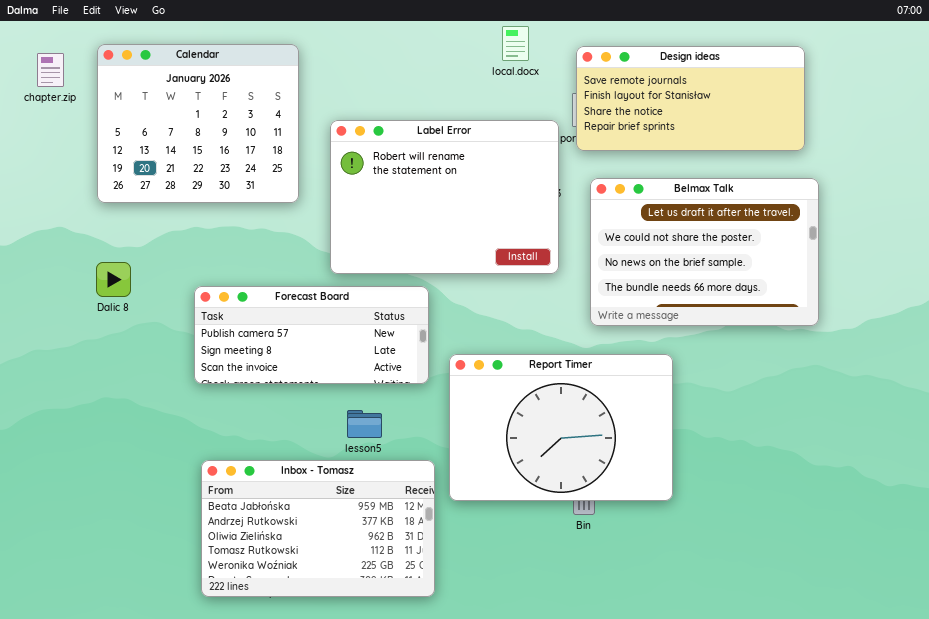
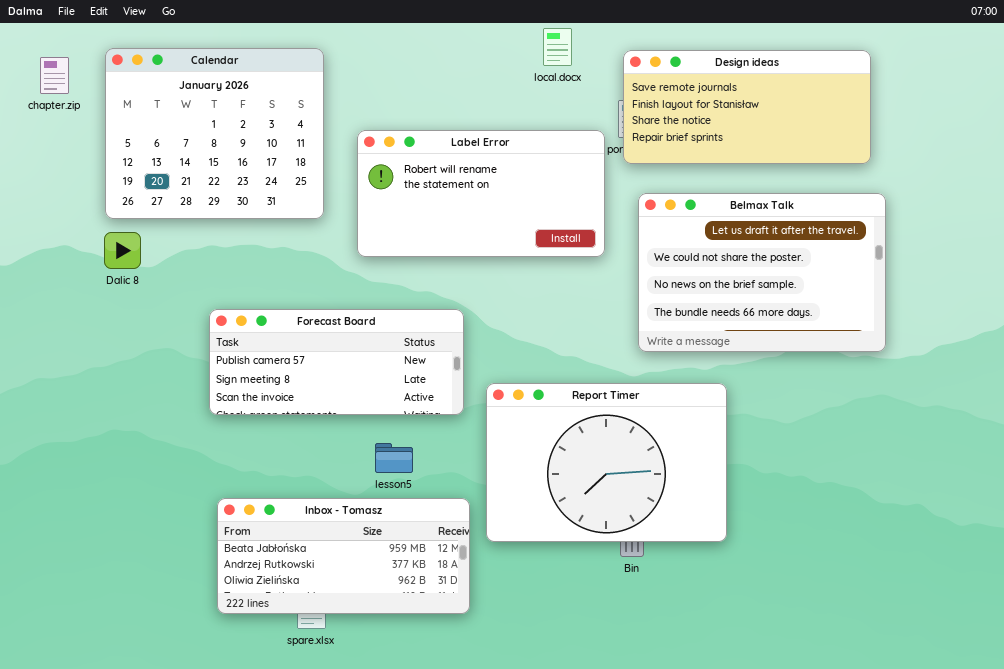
Label Error: [330,120,559,274] -> [357,130,605,257], resized
Dalic 8: [96,262,131,297] -> [104,232,141,269], moved
Inbox - Tomasz: [201,460,435,597] -> [217,498,470,614], resized

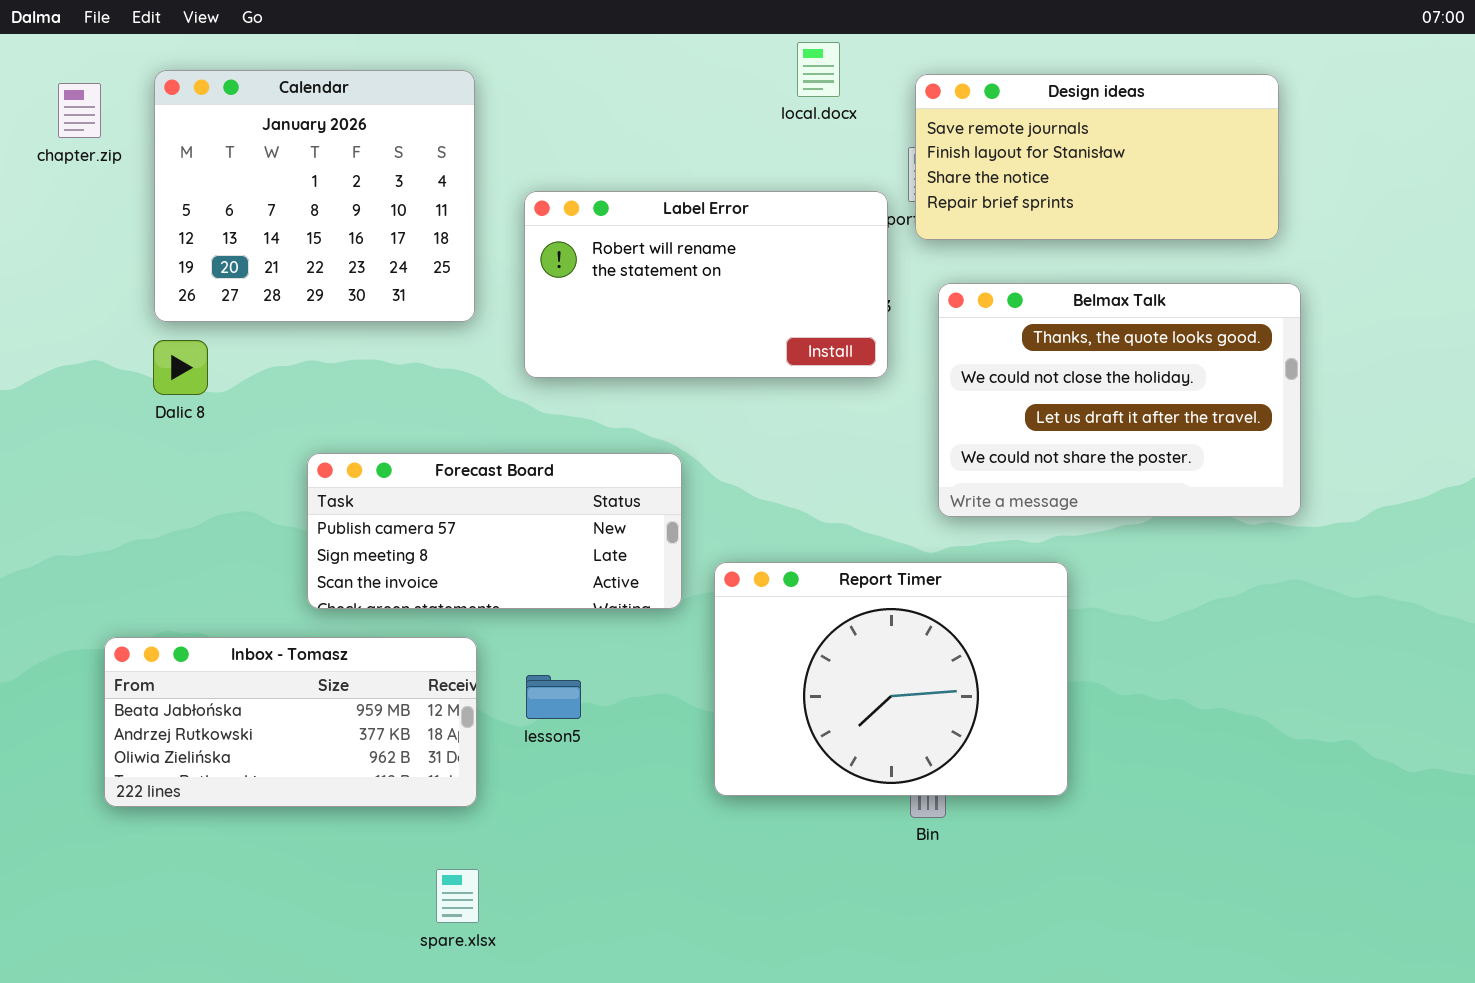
Belmax Talk: [638,193,886,352] -> [938,283,1301,517], scrolled up 2 rows
lesson5: [375,443,413,473] -> [526,675,581,719], moved
Inbox - Tomasz: [217,498,470,614] -> [104,637,477,807], moved

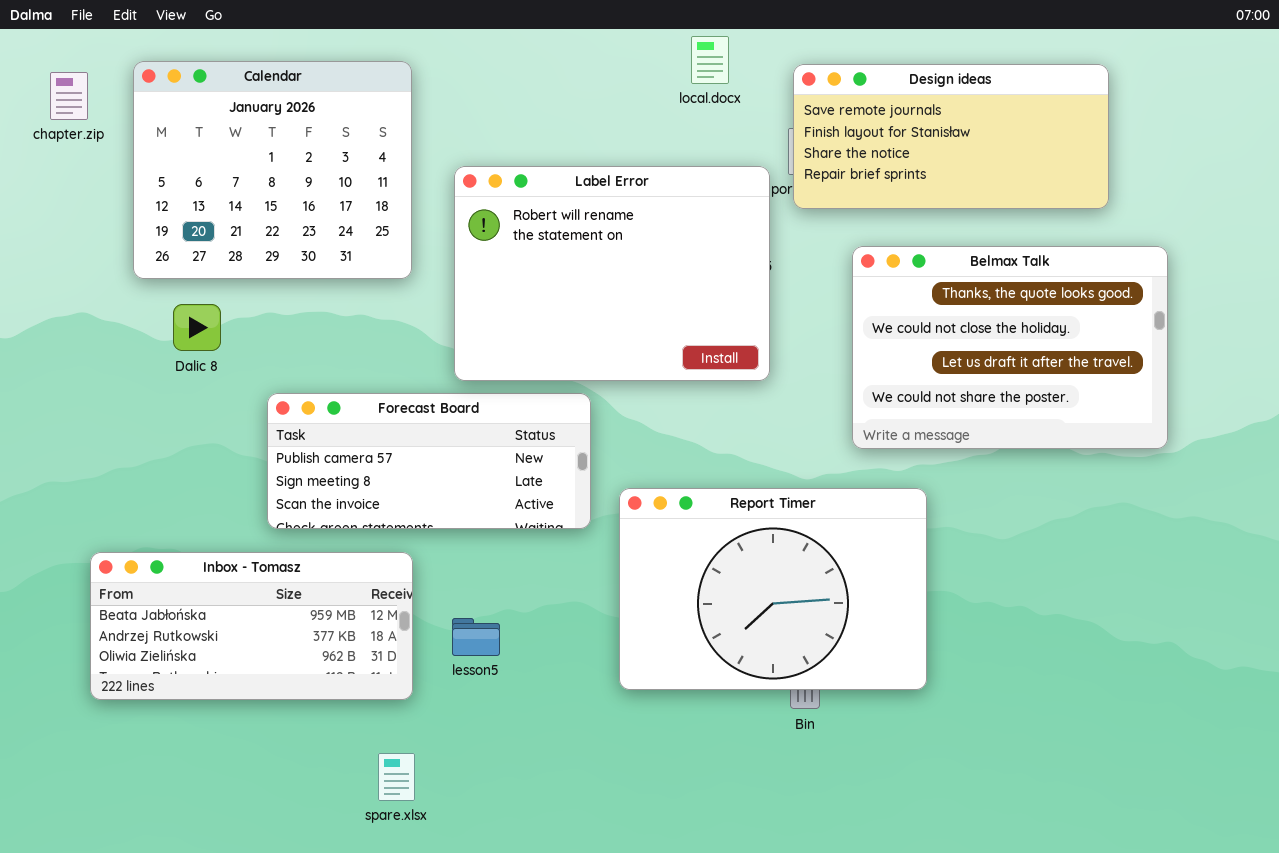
Label Error: [524,191,888,378] -> [454,166,770,381], resized
Belmax Talk: [938,283,1301,517] -> [852,246,1168,449], moved
Dalic 8: [153,340,208,395] -> [173,304,221,351], moved
lesson5: [526,675,581,719] -> [452,618,500,656], moved

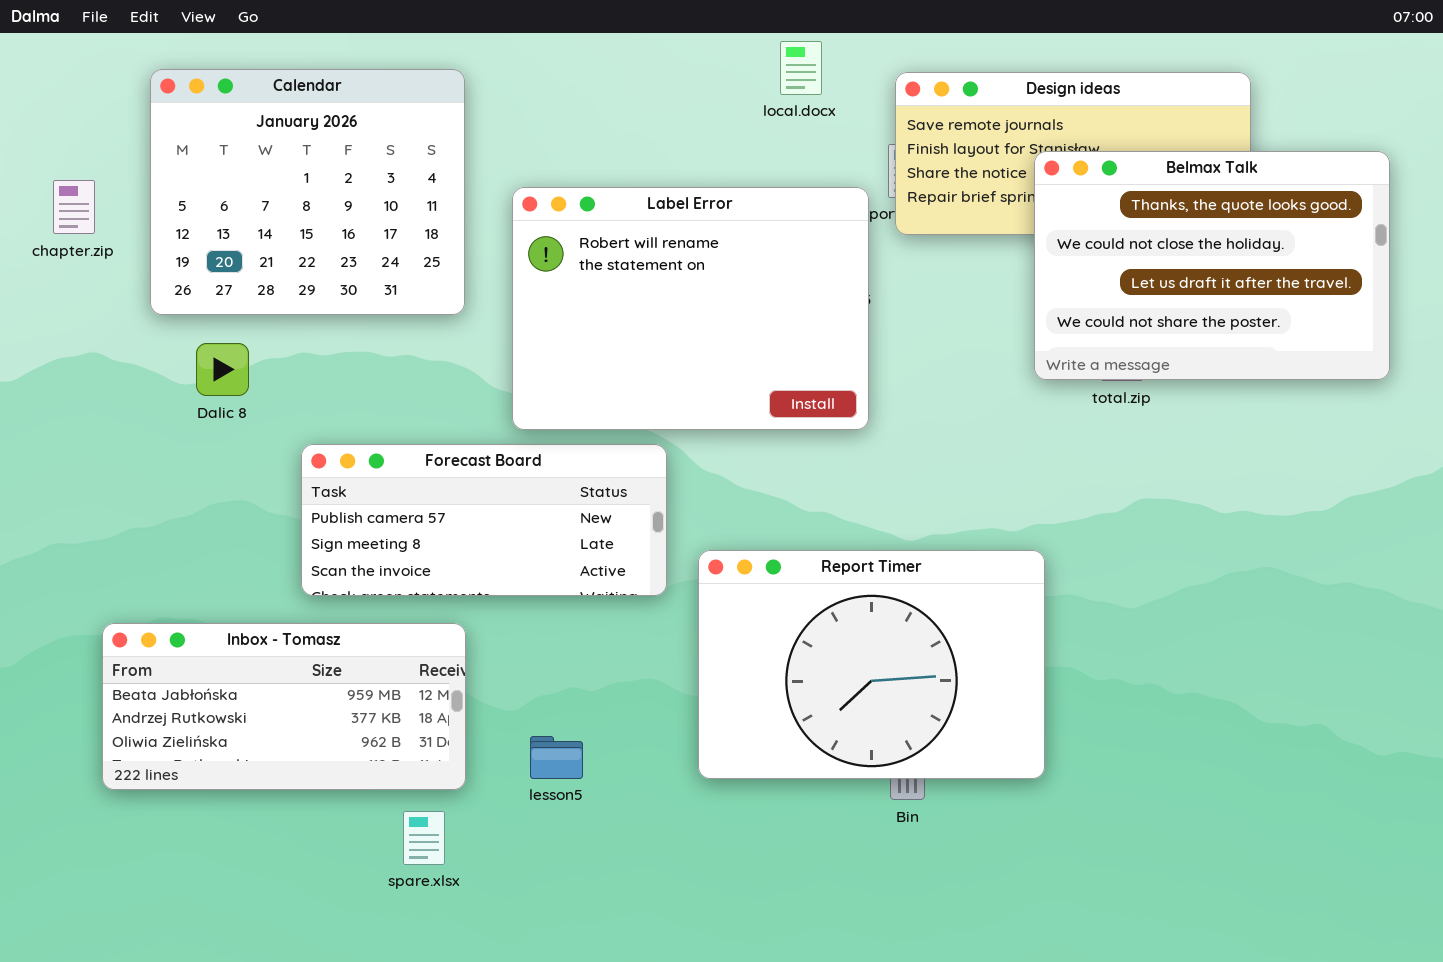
chapter.zip: [50,72,88,120] -> [53,180,95,234], moved
Belmax Talk: [852,246,1168,449] -> [1034,151,1390,380], moved
lesson5: [452,618,500,656] -> [530,736,583,779], moved
spare.xlsx: [378,753,415,801] -> [403,811,445,865], moved

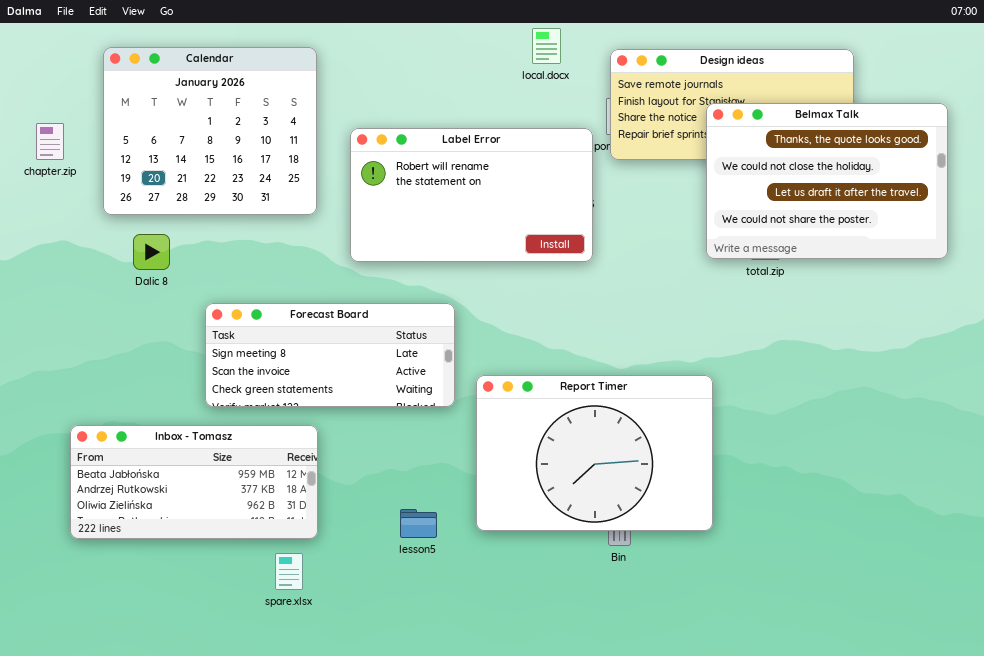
Label Error: [512,187,869,430] -> [350,128,593,262], resized
Forecast Board: [301,444,667,596] -> [205,303,455,407], scrolled down 1 row
lesson5: [530,736,583,779] -> [400,509,437,538], moved

